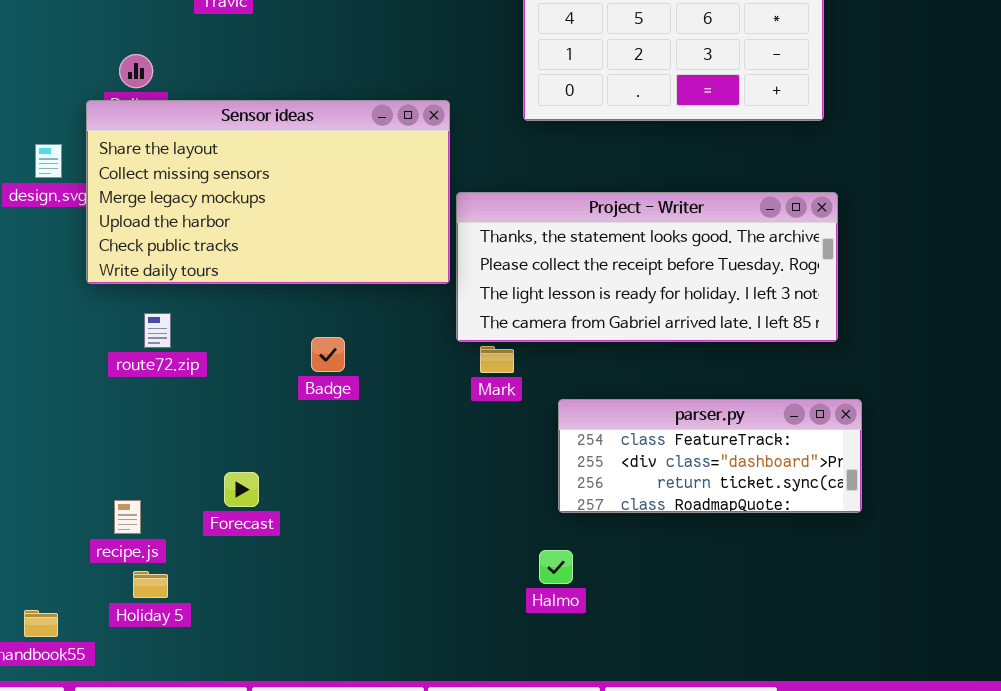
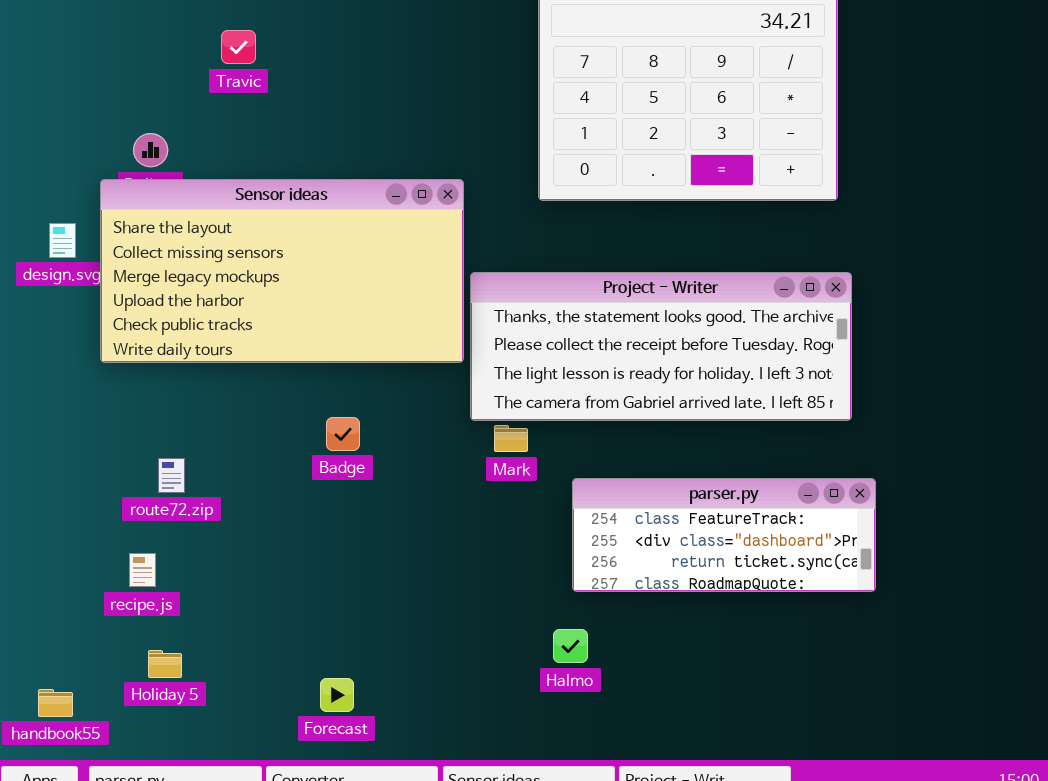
route72.zip: [144,313,171,348] -> [158,458,185,493], moved
Forecast: [224,472,259,507] -> [320,678,354,712], moved
recipe.js: [114,500,141,534] -> [129,553,156,587], moved

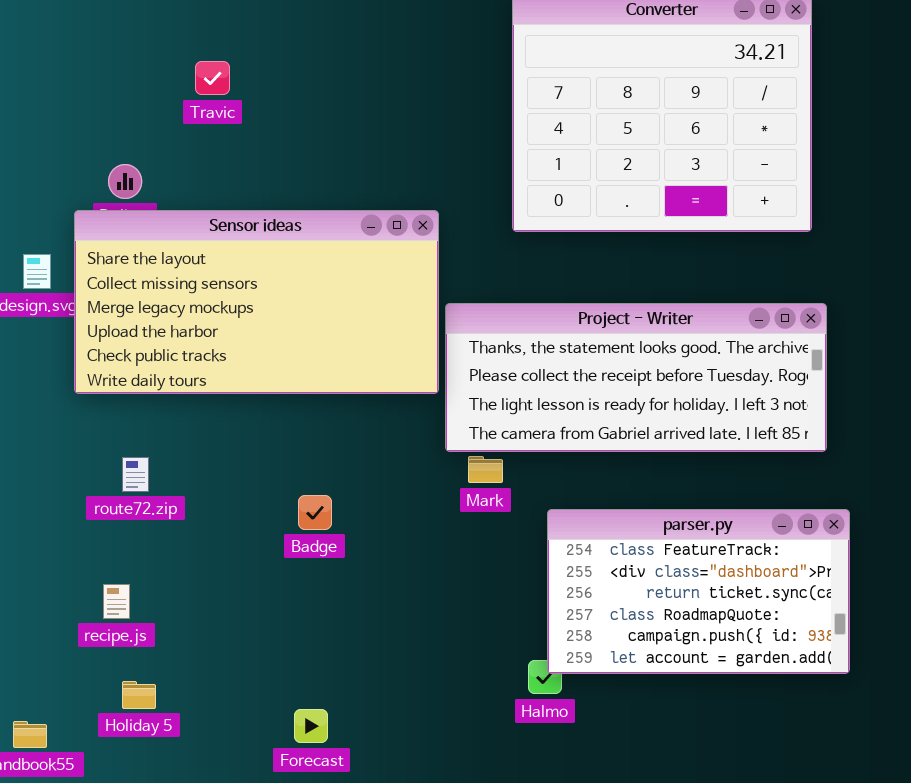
Badge: [326,417,360,451] -> [298,495,332,530], moved
route72.zip: [158,458,185,493] -> [122,457,149,492], moved
parser.py: [572,478,876,592] -> [547,509,850,674], resized

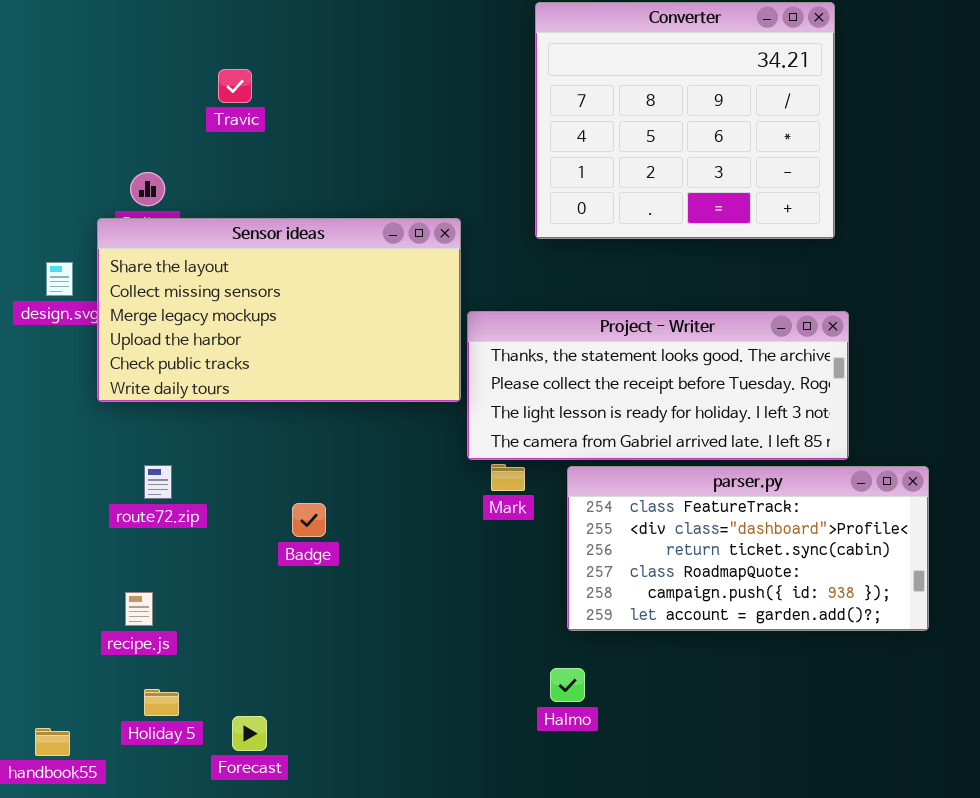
Badge: [298,495,332,530] -> [292,503,326,537], moved
parser.py: [547,509,850,674] -> [567,466,929,631], moved, resized
Forecast: [294,709,328,743] -> [232,716,267,751], moved

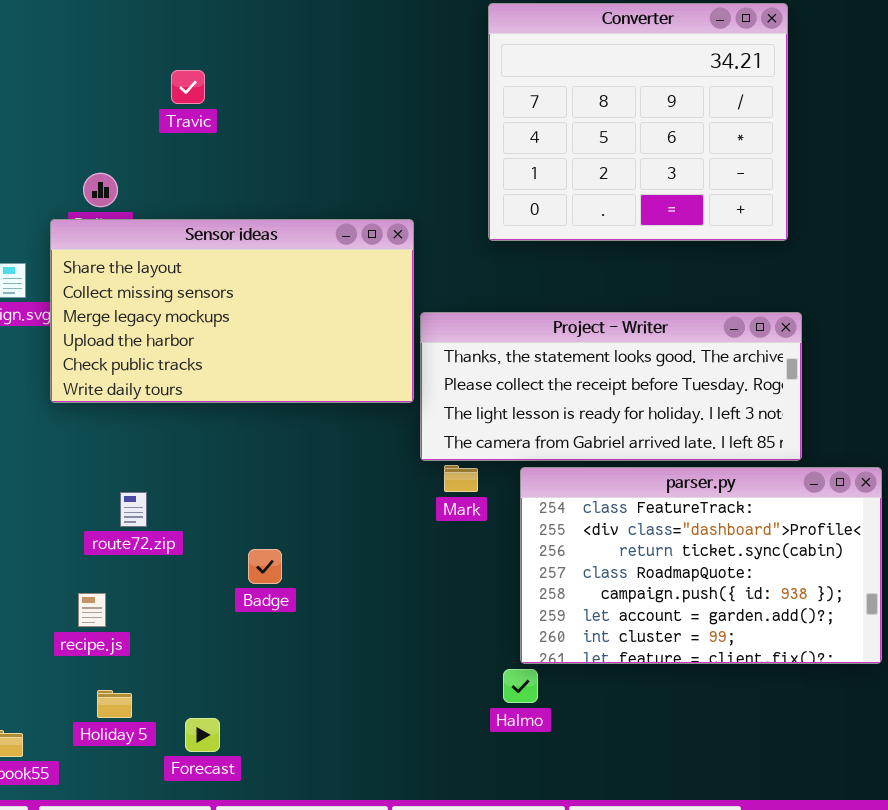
route72.zip: [144,465,172,499] -> [120,492,147,527], moved
parser.py: [567,466,929,631] -> [520,467,882,664], resized
Badge: [292,503,326,537] -> [248,549,282,584], moved

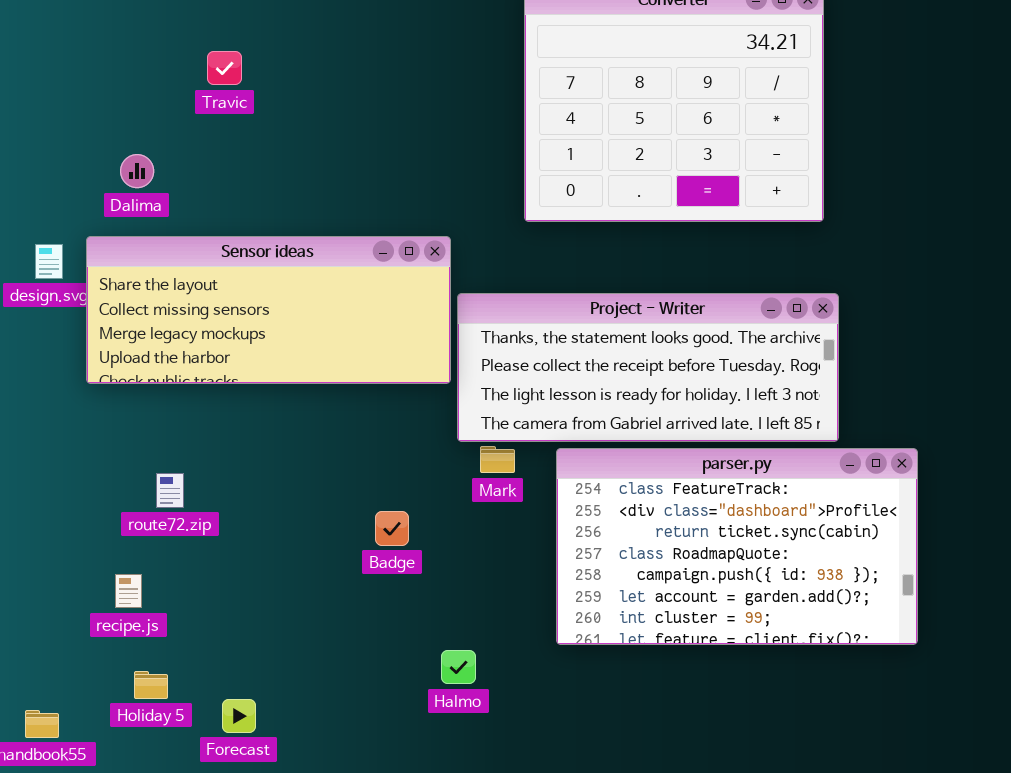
Sensor ideas: [50,219,414,403] -> [86,236,451,384], resized
Badge: [248,549,282,584] -> [375,511,409,546], moved
Halmo: [503,669,538,703] -> [441,650,476,684], moved

